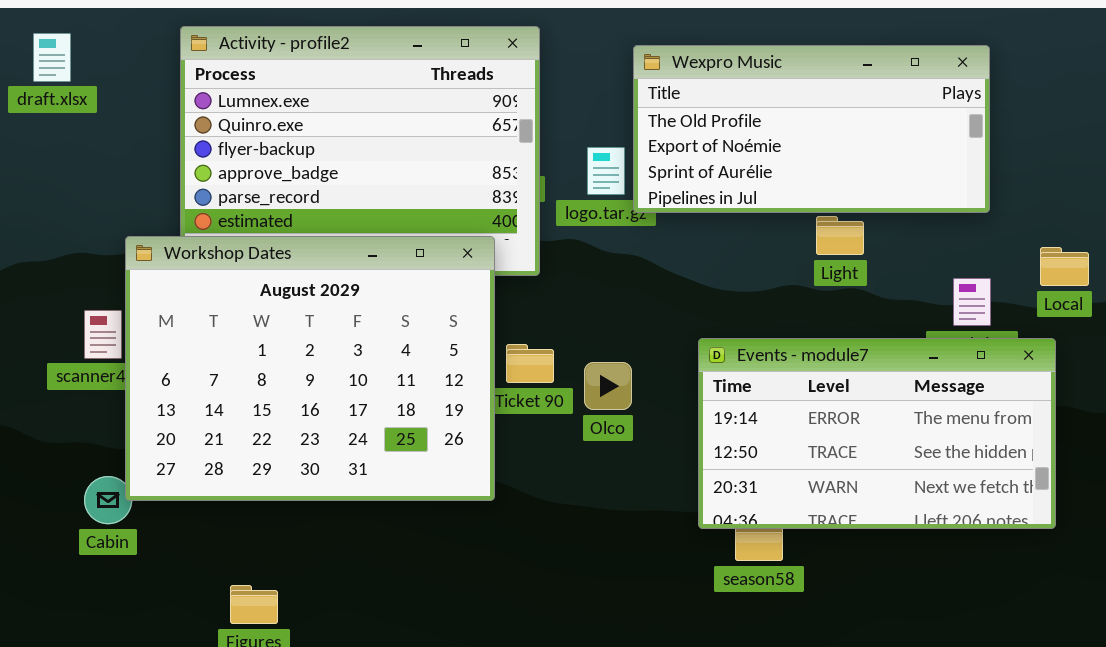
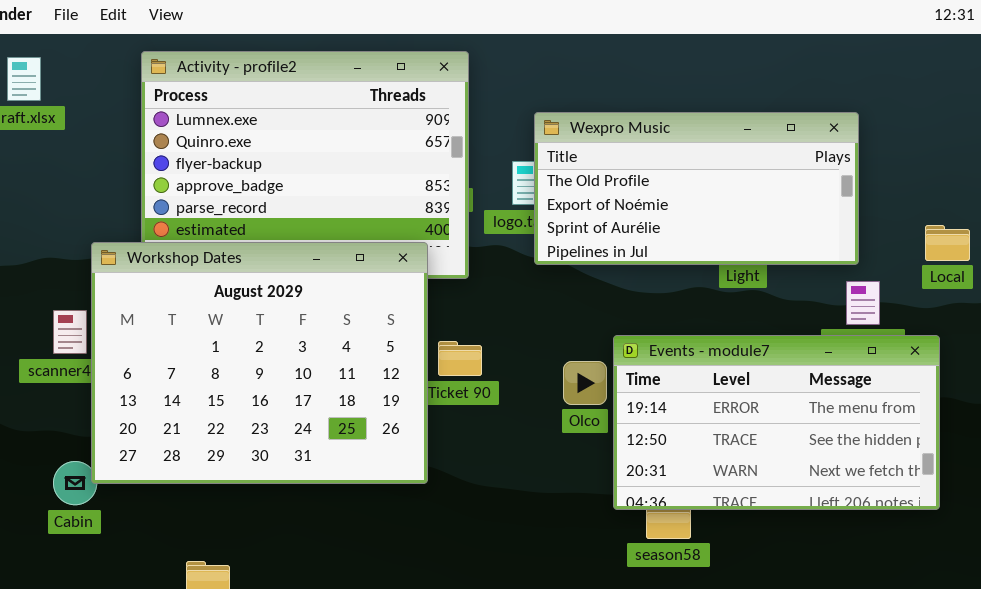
Wexpro Music: [633,45,990,213] -> [534,112,859,265], moved
Local: [1040,247,1089,286] -> [925,225,970,261], moved
Olco: [584,362,632,410] -> [563,361,607,405], moved

